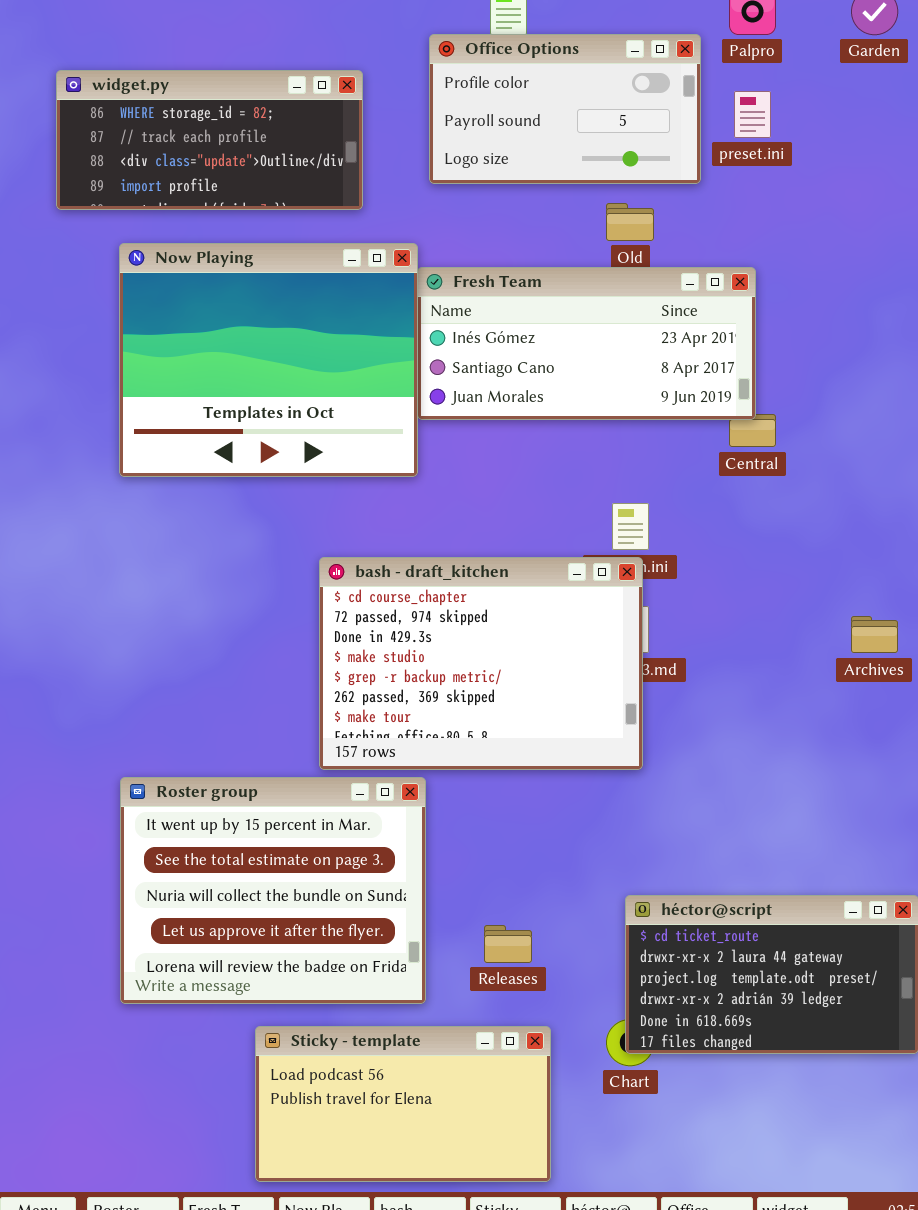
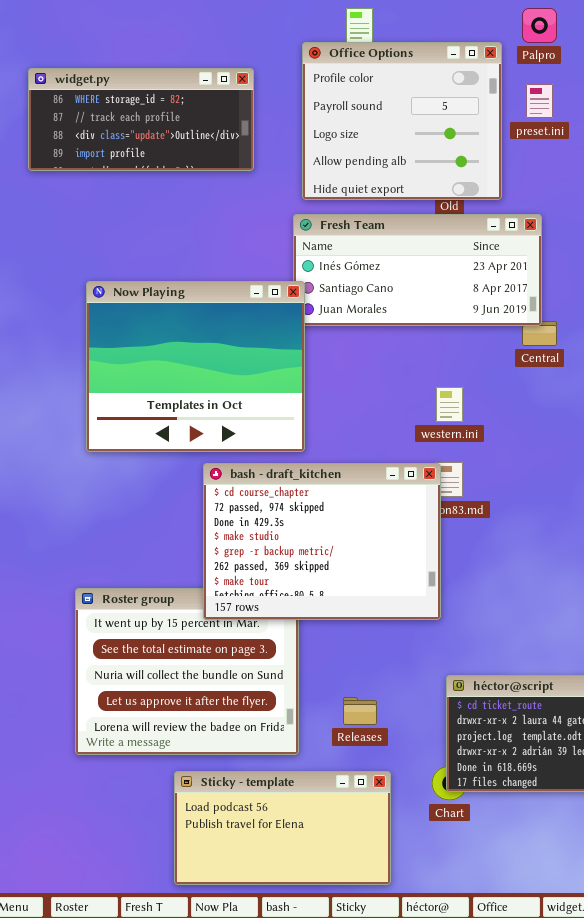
Office Options: [429,34,701,184] -> [302,42,502,200], resized
Now Playing: [119,243,418,477] -> [86,281,305,452], moved
bash - draft_kitchen: [319,557,643,770] -> [203,463,441,620], moved

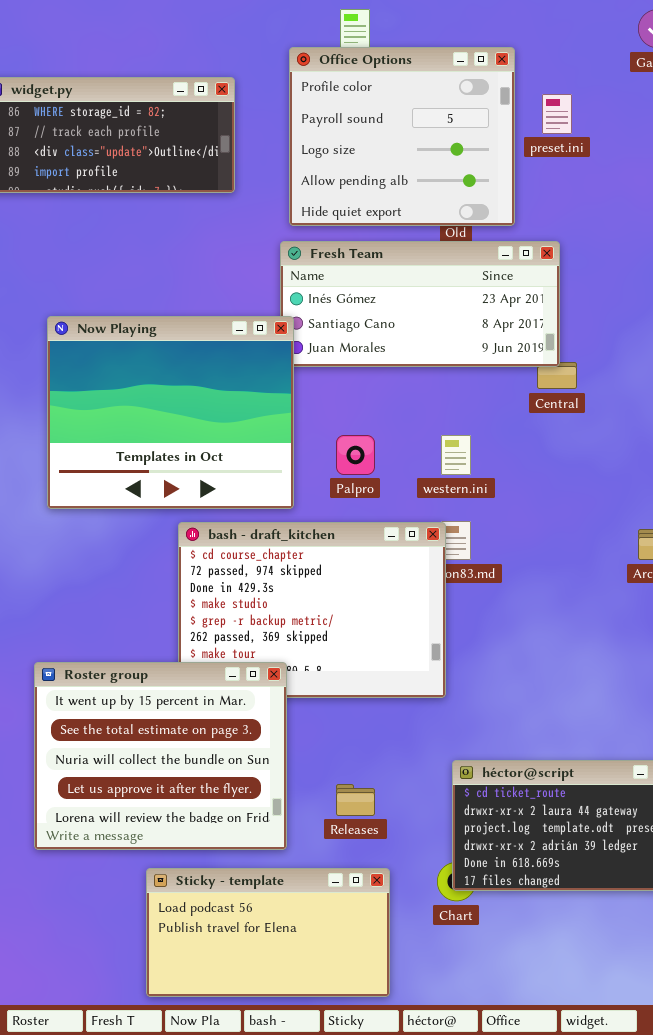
Palpro: [522,8,557,43] -> [336,435,375,475], moved
Roster group: [75,588,299,755] -> [34,662,287,850], raised

